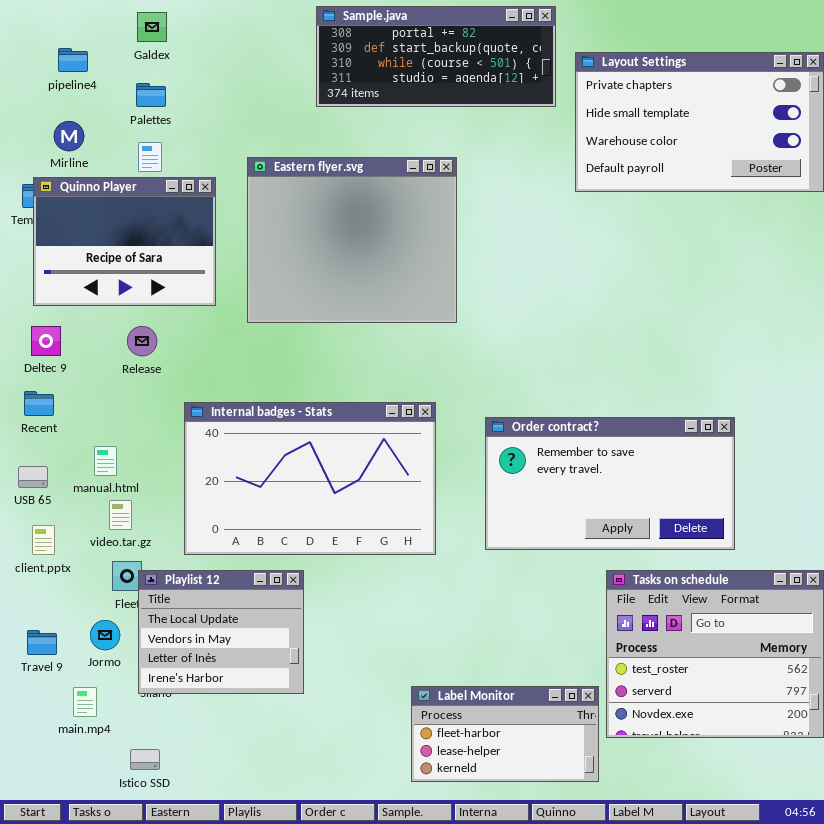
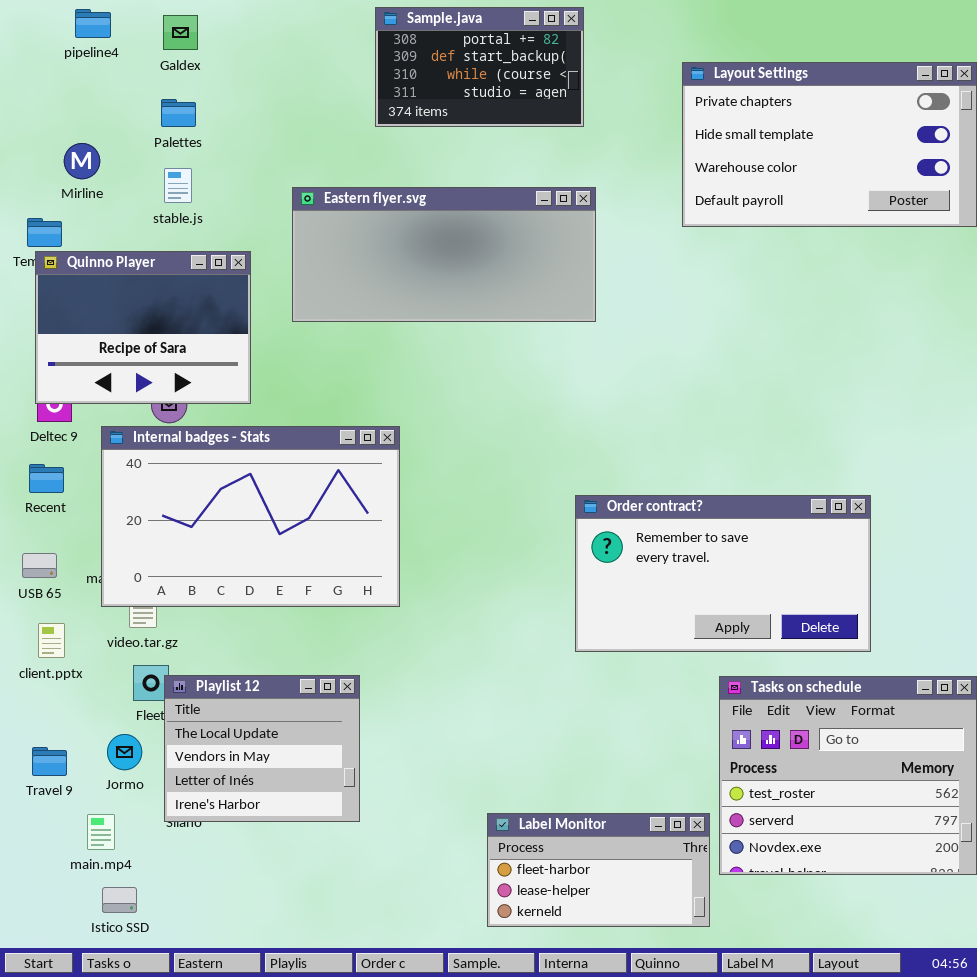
Sample.java: [316,6,556,107] -> [375,7,584,127], resized
pipeline4: [58,48,88,72] -> [75,9,111,38], moved
Eastern flyer.svg: [247,157,457,323] -> [292,187,596,322], resized
Quinno Player: [33,177,216,306] -> [35,251,251,404], moved
Internal badges - Stats: [184,402,436,555] -> [101,426,400,607], moved
Istico SSD: [130,749,160,770] -> [102,887,137,913], moved

